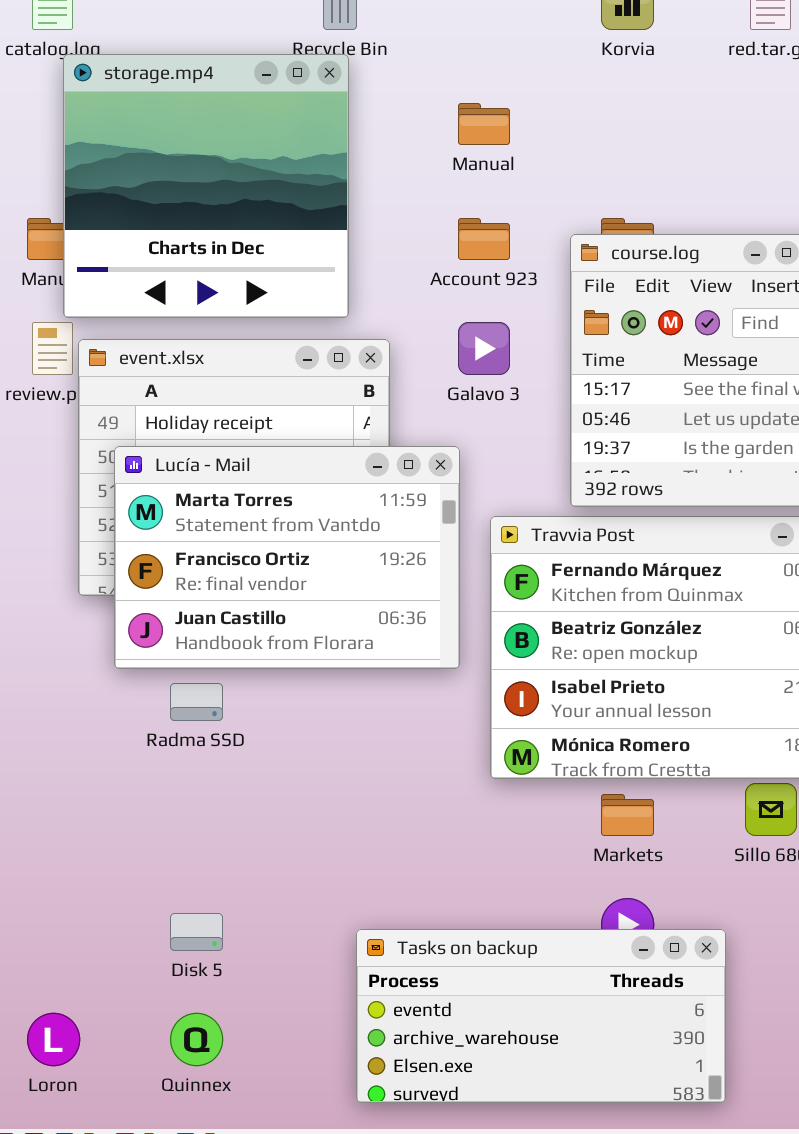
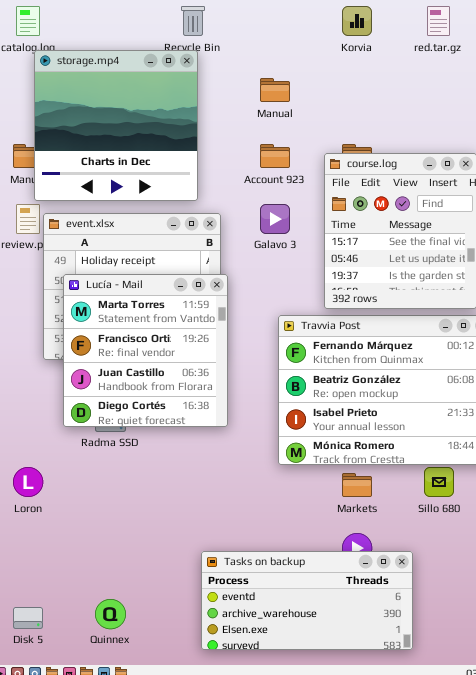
Lucía - Mail: [114,446,460,669] -> [63,274,228,427], resized
Disk 5: [170,913,223,951] -> [13,607,43,629], moved
Loron: [27,1013,80,1066] -> [13,467,43,497], moved

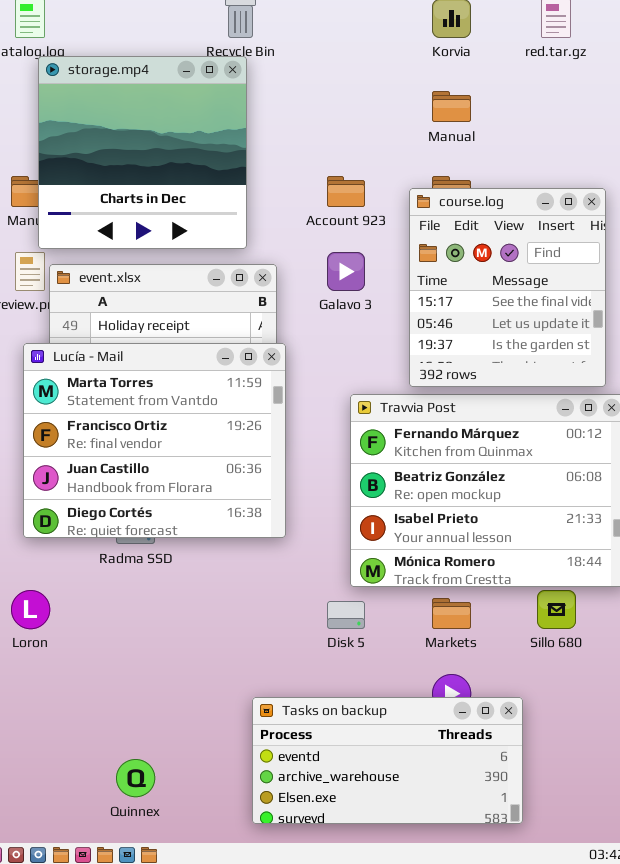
Manual: [260,78,290,102] -> [432,91,471,122], moved
Lucía - Mail: [63,274,228,427] -> [23,343,286,538], resized
Disk 5: [13,607,43,629] -> [327,601,365,629], moved

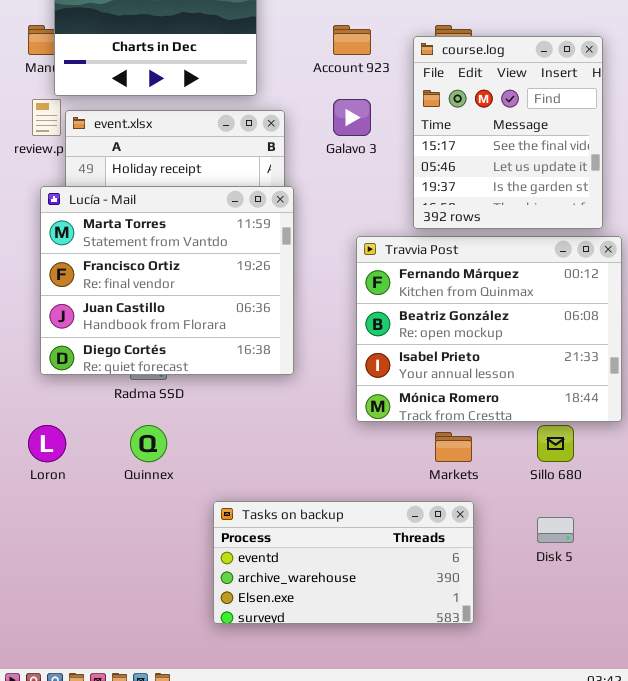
Disk 5: [327,601,365,629] -> [537,517,574,543], moved
Tasks on backup: [252,697,523,824] -> [213,501,474,624], moved
Quinnex: [116,759,155,797] -> [130,425,167,462], moved

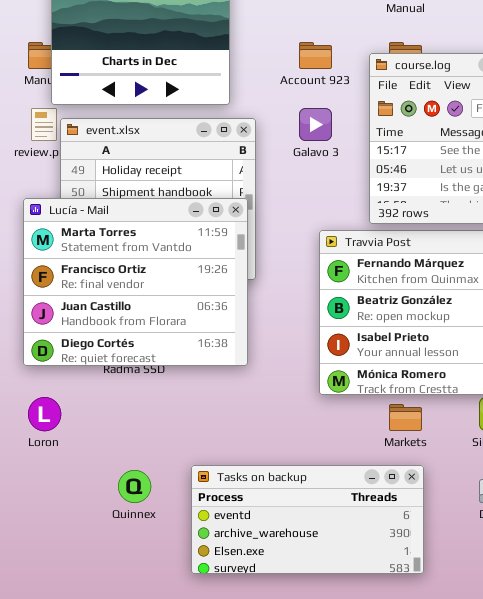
Lucía - Mail: [40,186,294,375] -> [23,198,248,366], moved
Quinnex: [130,425,167,462] -> [118,470,151,503], moved

